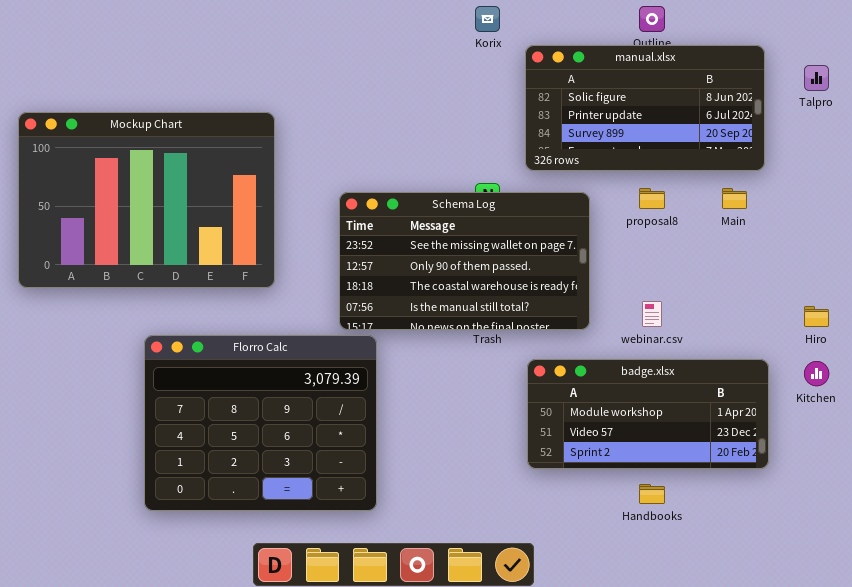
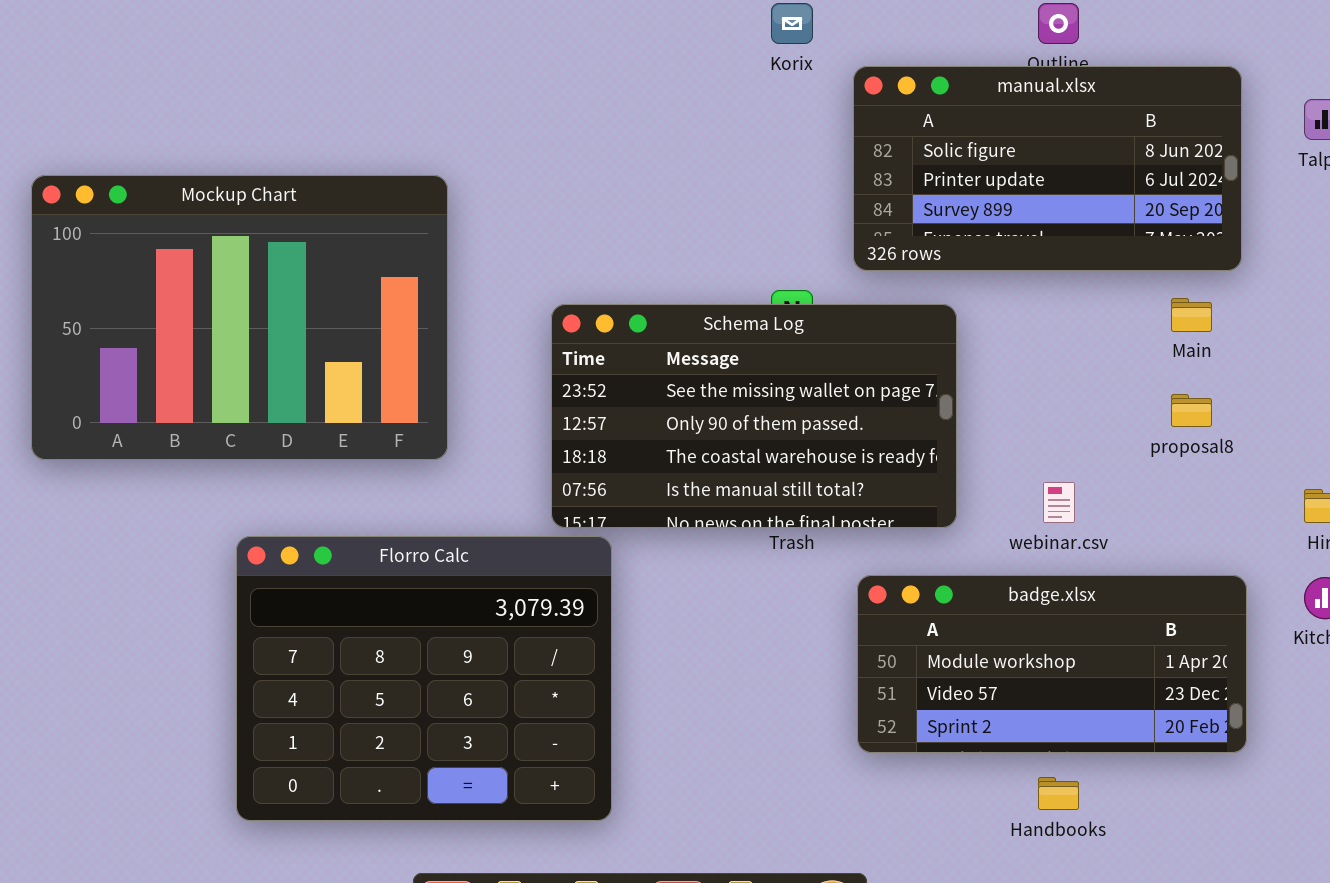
proposal8: [639,188,665,209] -> [1171,394,1212,427], moved

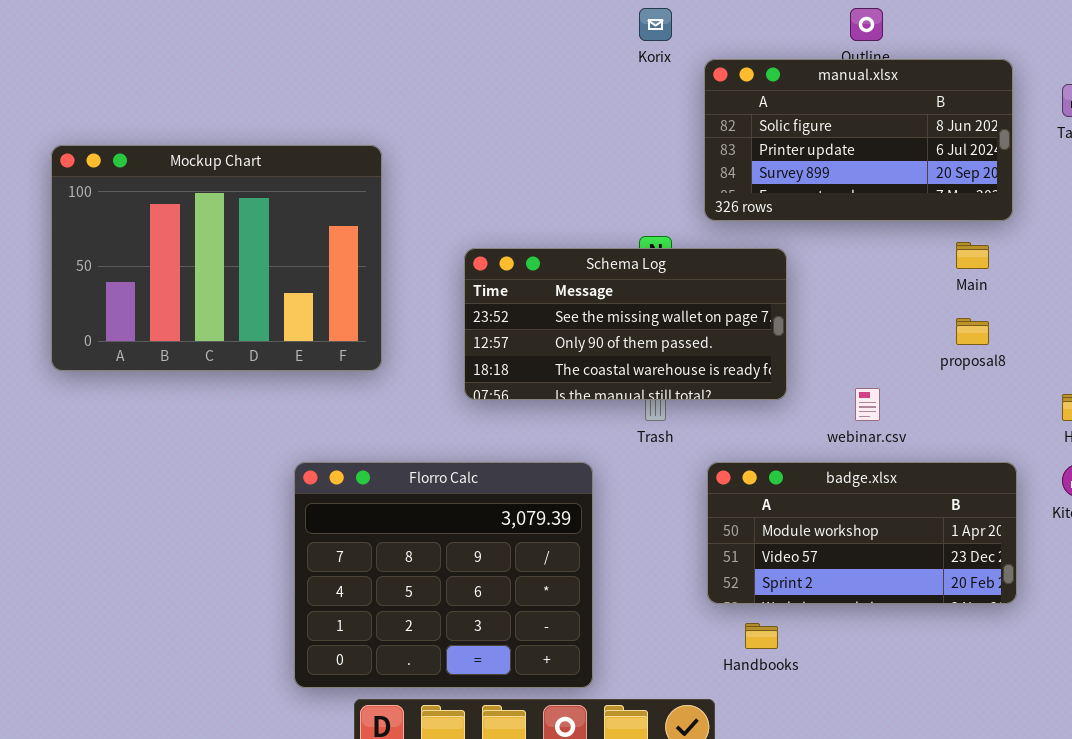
Schema Log: [551,304,957,528] -> [464,248,787,400], resized
Florro Calc: [236,536,612,821] -> [294,462,593,688], moved
Handbooks: [1038,777,1079,810] -> [745,623,778,649], moved

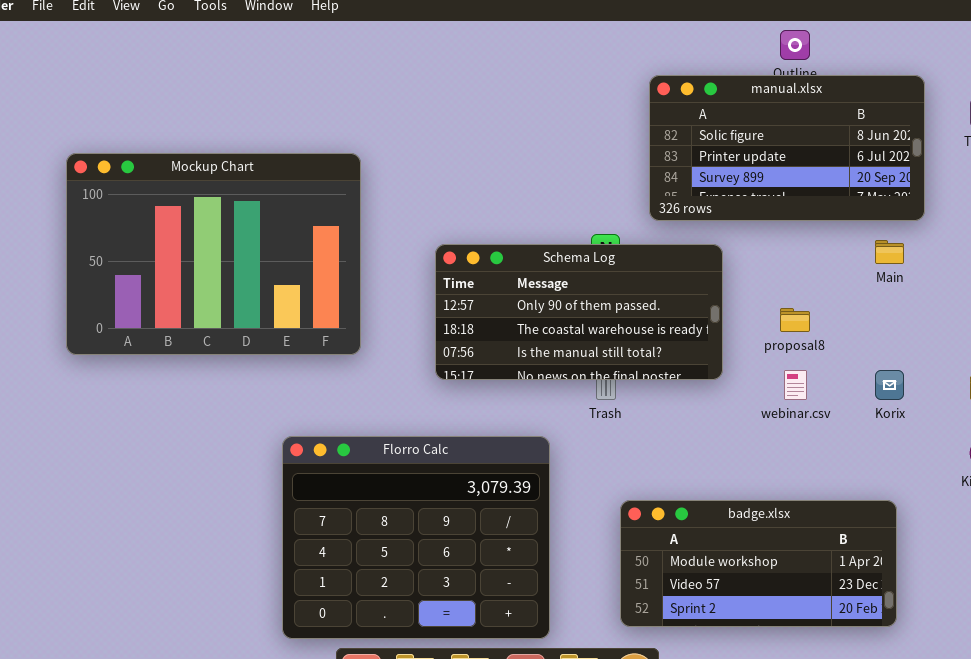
Korix: [639,8,672,41] -> [875,370,904,400], moved
Schema Log: [464,248,787,400] -> [435,244,723,380], scrolled down 1 row
proposal8: [956,318,989,345] -> [780,308,810,332], moved
badge.xlsx: [707,462,1017,604] -> [620,500,897,627], moved

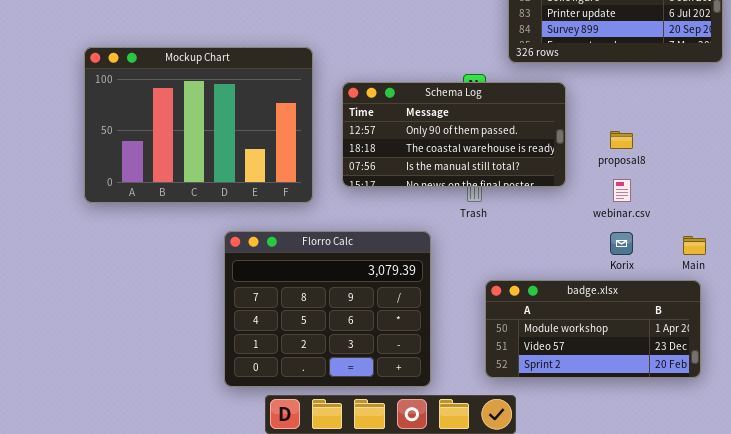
Mockup Chart: [66,153,361,355] -> [84,47,313,203], moved
Main: [875,240,904,264] -> [683,236,706,255], moved
Korix: [875,370,904,400] -> [610,232,633,255], moved

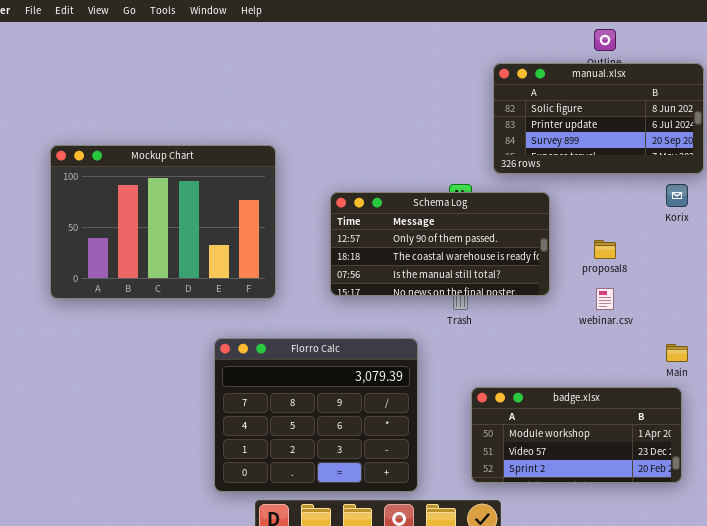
Mockup Chart: [84,47,313,203] -> [50,145,276,299], moved
Korix: [610,232,633,255] -> [666,184,688,207], moved

